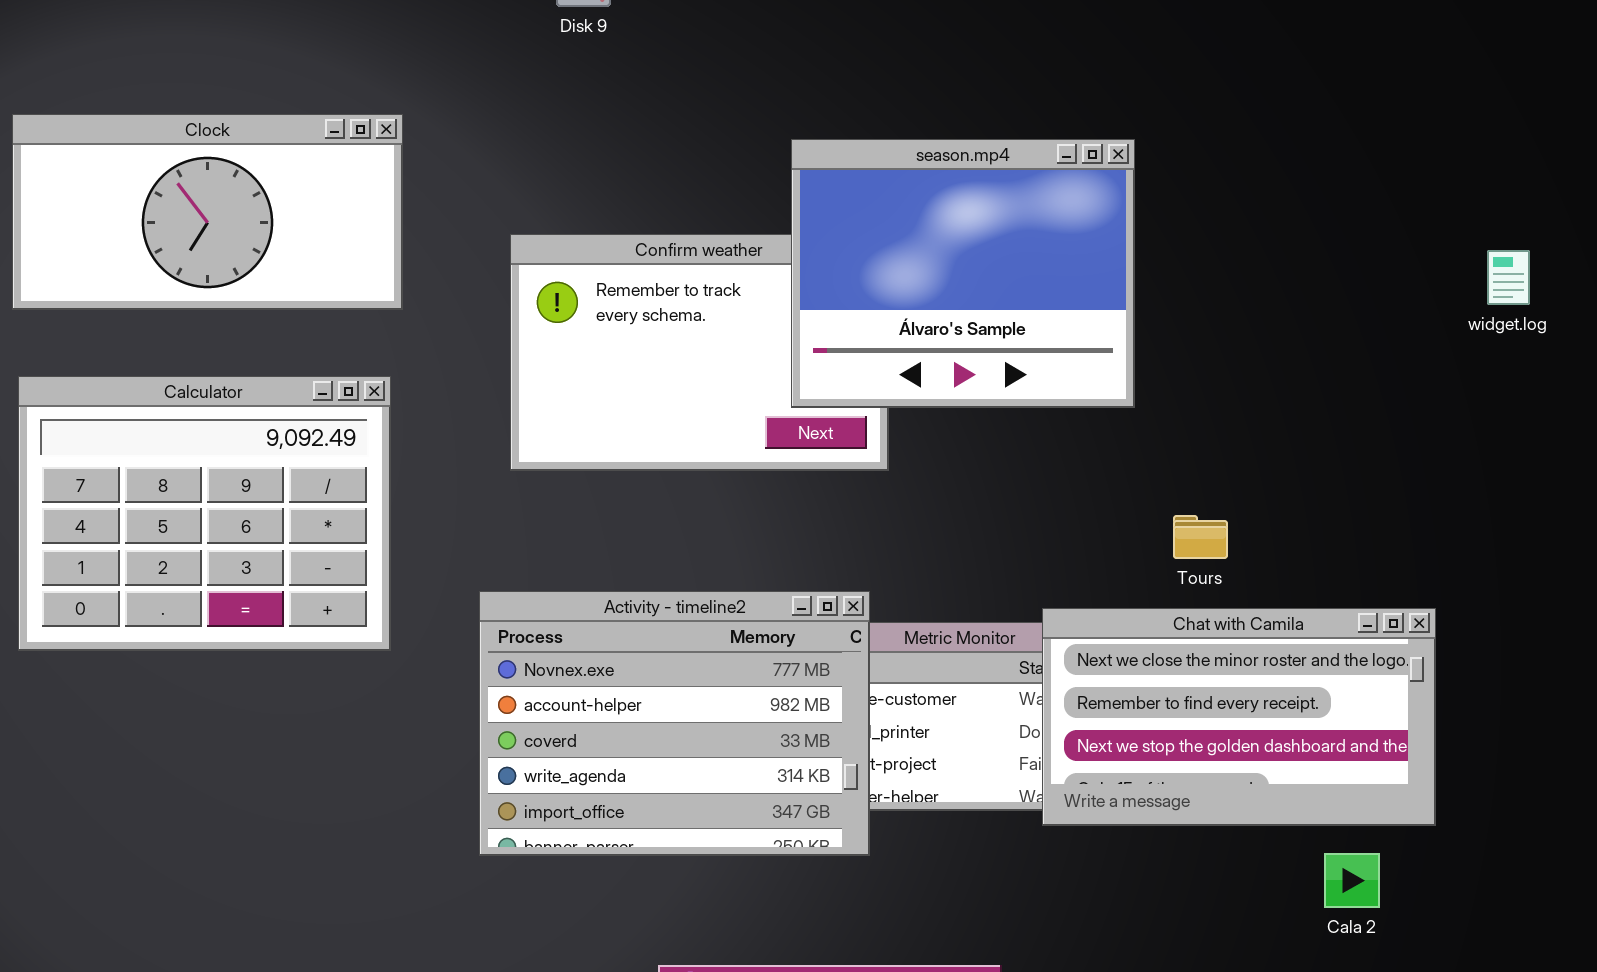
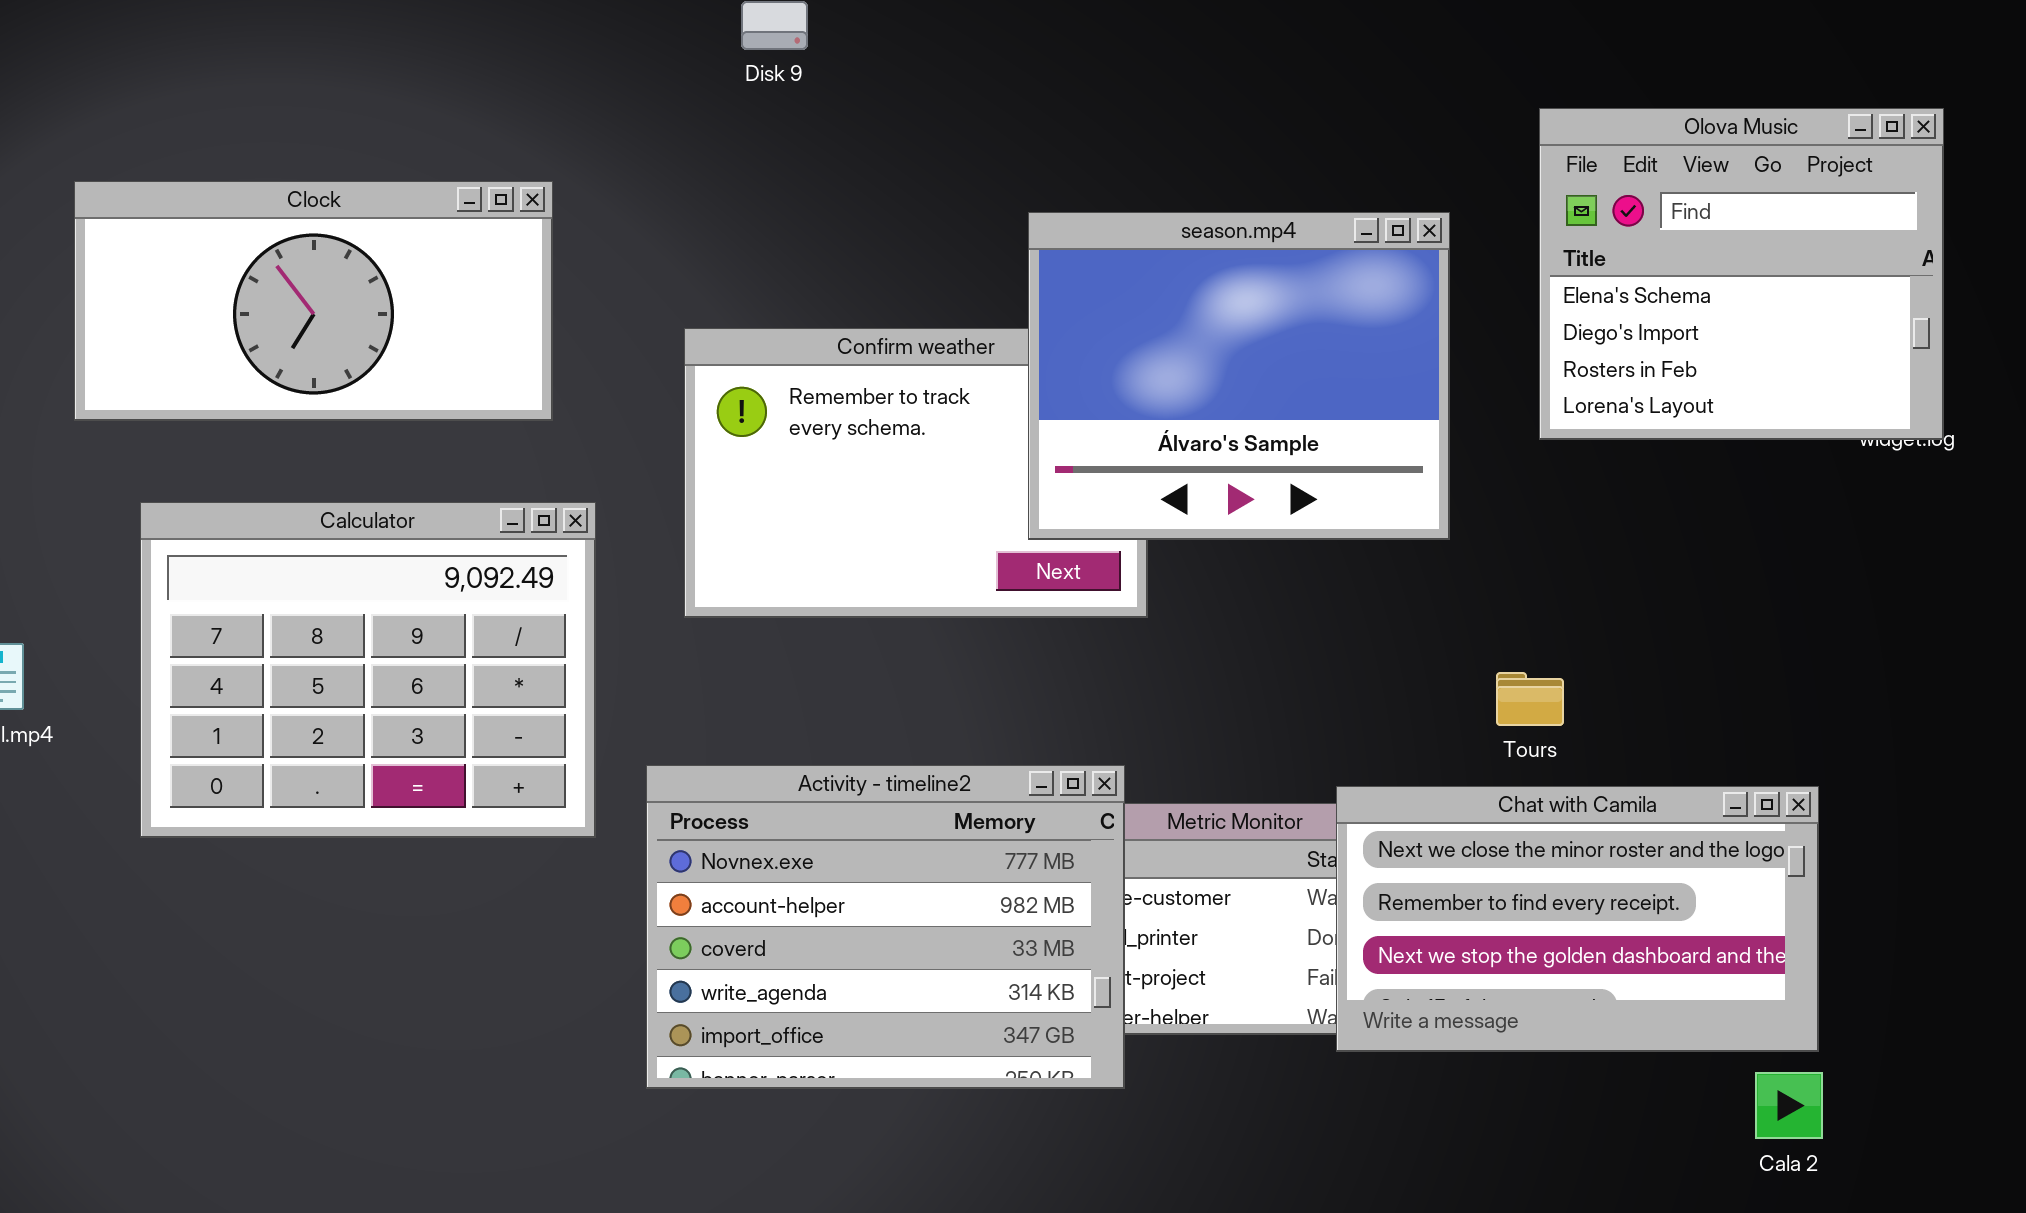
Olova Music: none -> [1539,108,1944,440], opened
Calculator: [18,376,391,651] -> [140,502,596,838], moved
Cala 2: [1324,853,1380,908] -> [1755,1072,1823,1139], moved

